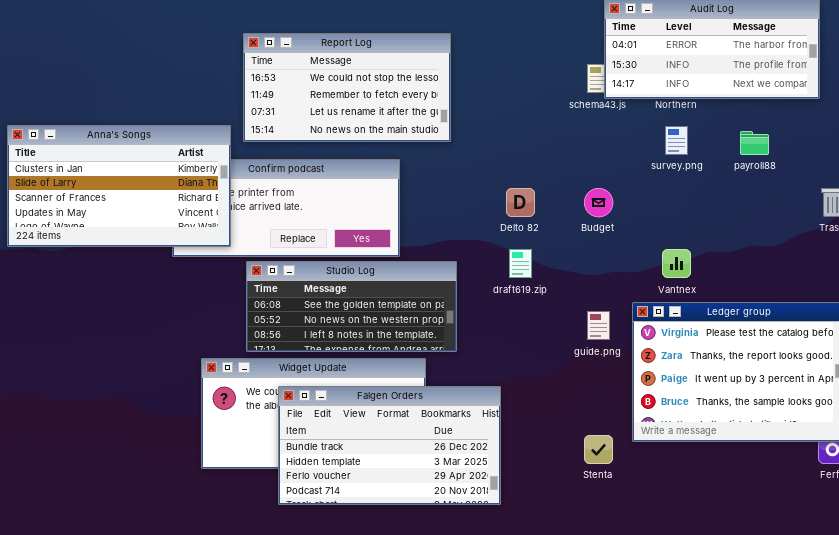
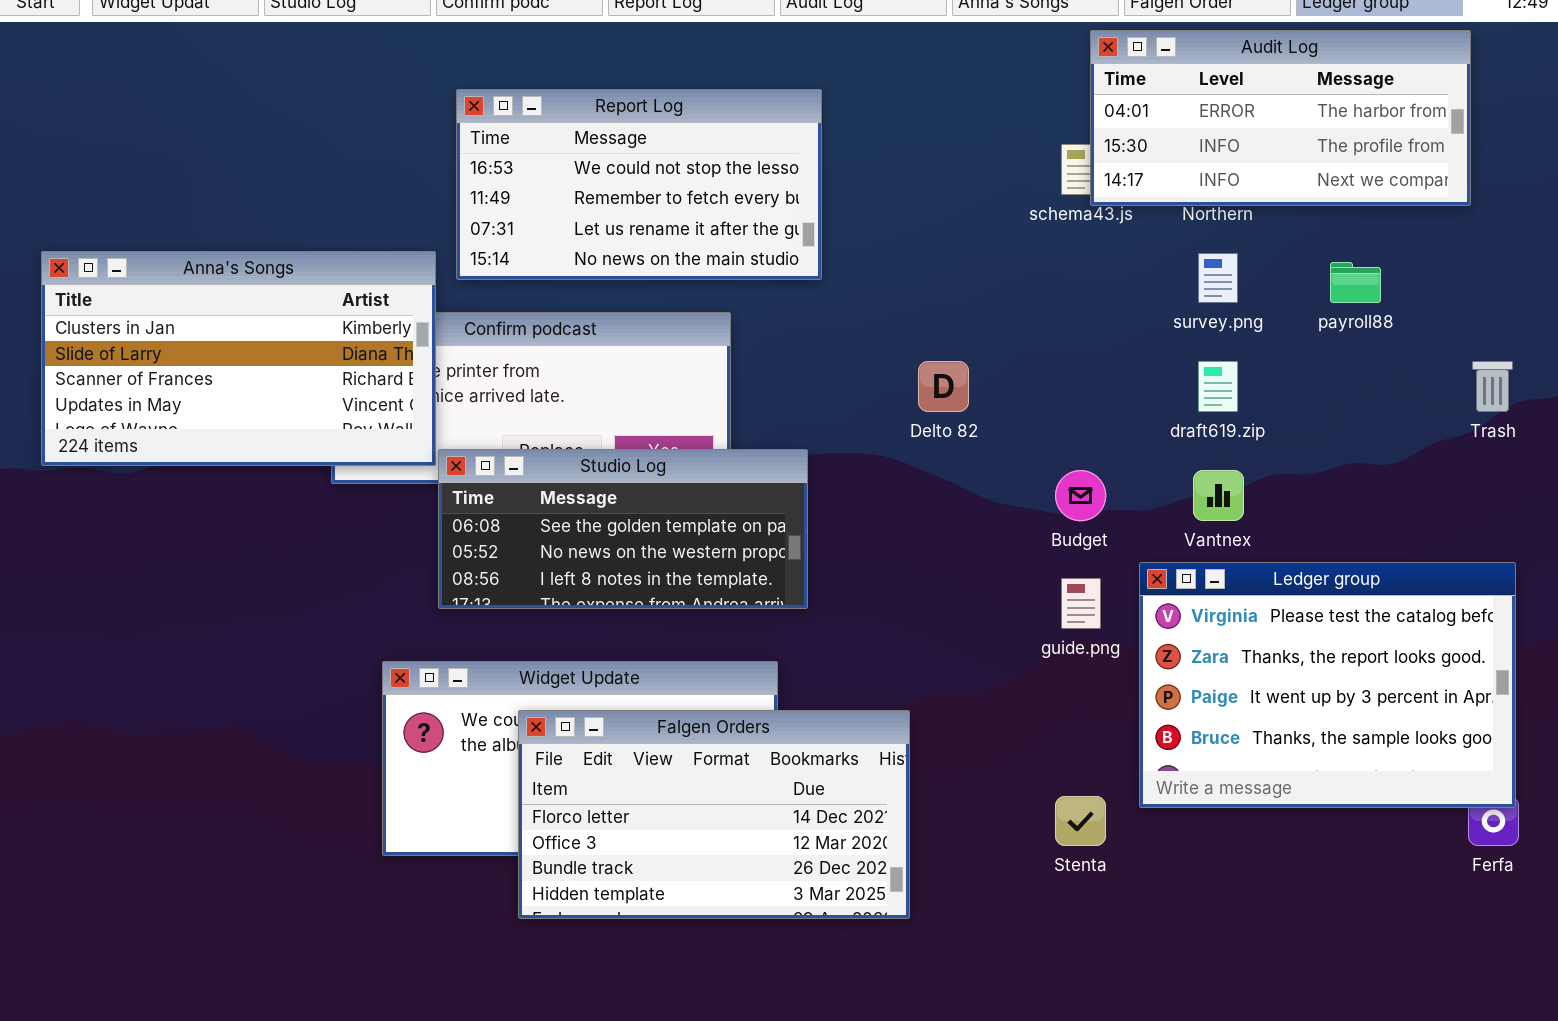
Budget: [584,188,613,217] -> [1055,470,1106,521], moved
draft619.zip: [509,249,532,278] -> [1198,361,1238,412], moved
Studio Log: [246,261,457,352] -> [438,449,808,609], moved
Falgen Orders: [278,386,501,505] -> [518,710,910,919], scrolled up 2 rows

